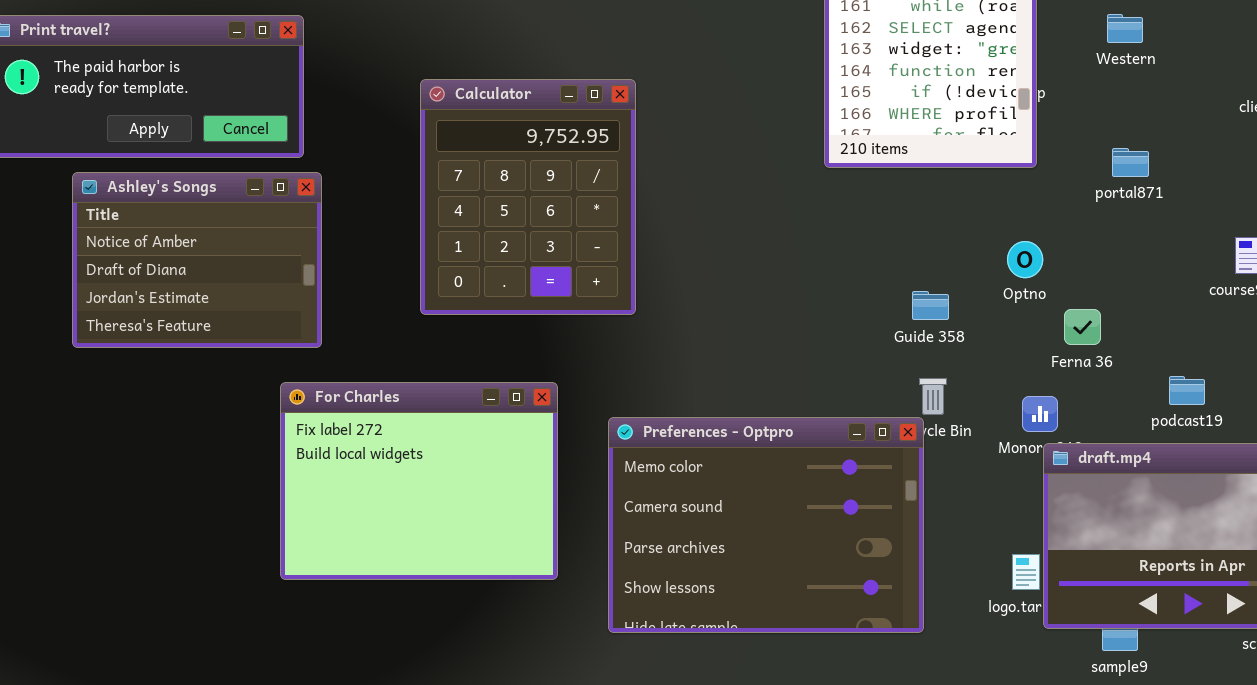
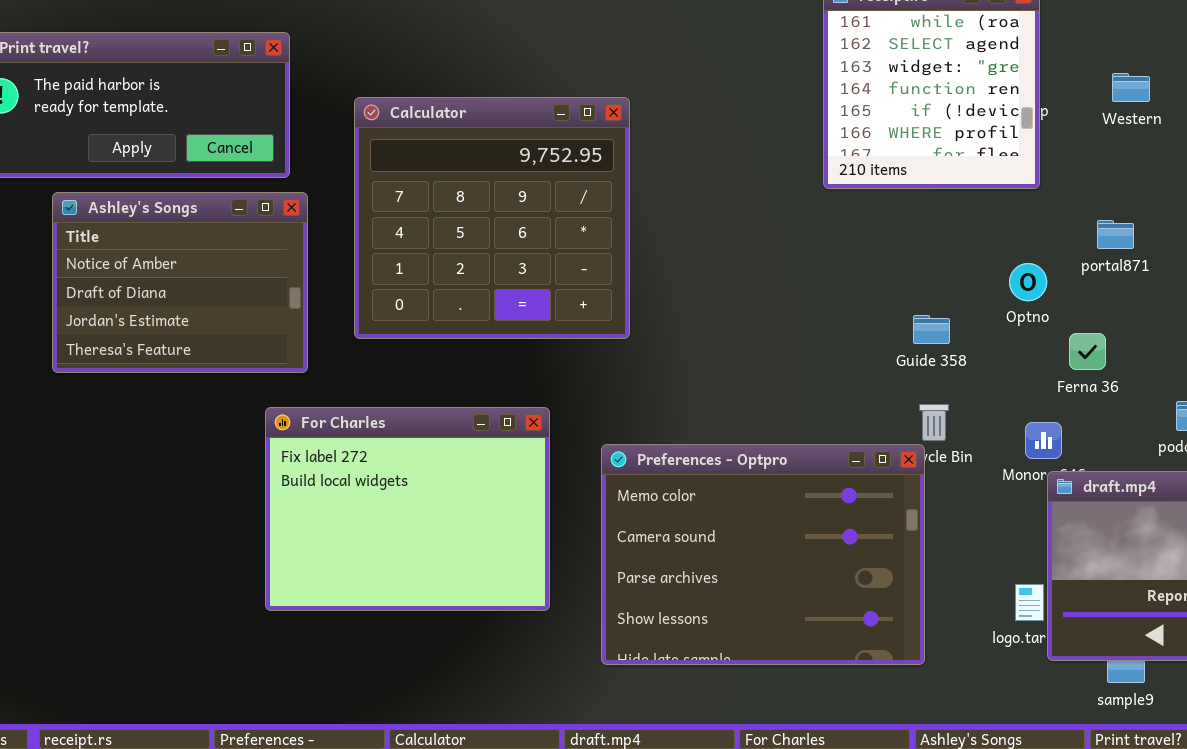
Western: [1107,14,1143,43] -> [1112,73,1150,102], moved
Calculator: [420,79,636,315] -> [354,97,630,339], resized
portal871: [1112,148,1149,177] -> [1097,220,1134,249], moved

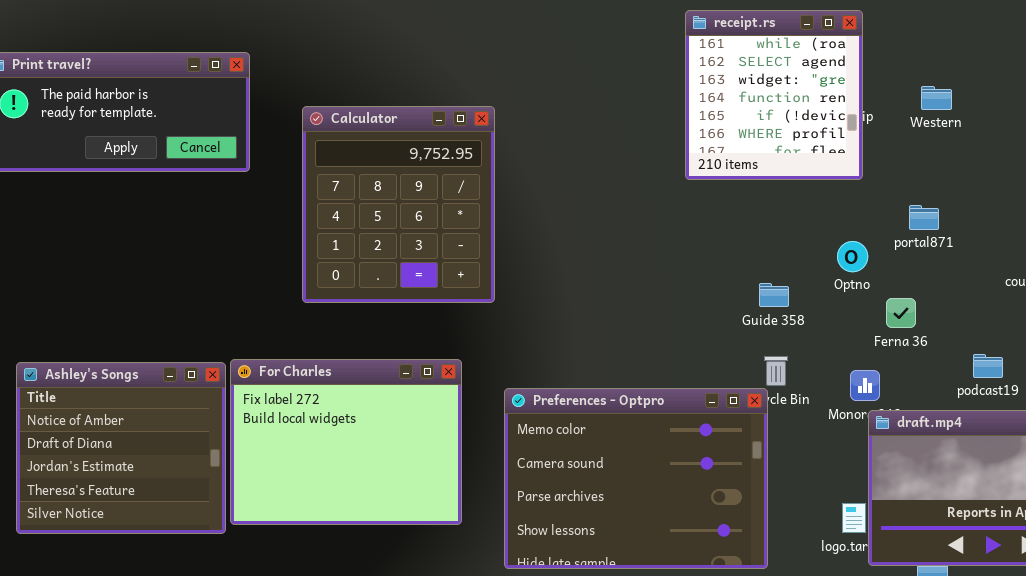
Calculator: [354,97,630,339] -> [302,106,495,303], resized
Ashley's Songs: [52,192,308,373] -> [16,362,226,534], moved, resized

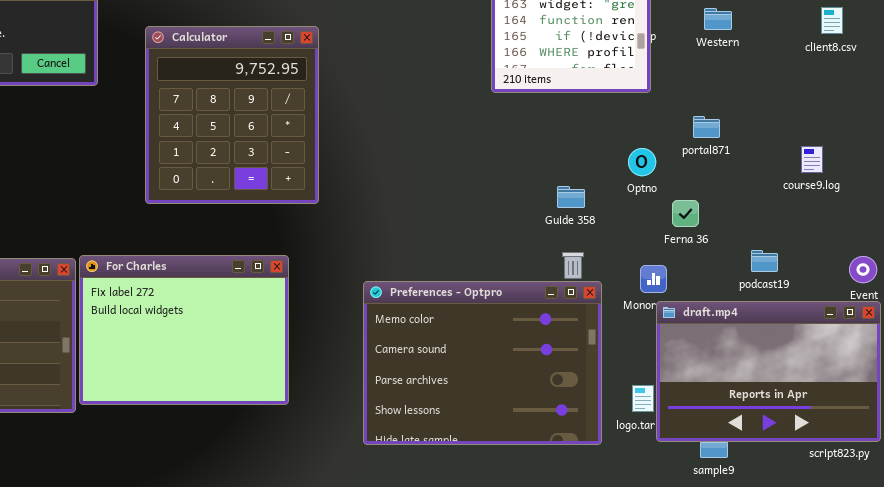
Preferences - Optpro: [504,388,768,569] -> [363,281,602,445], moved

